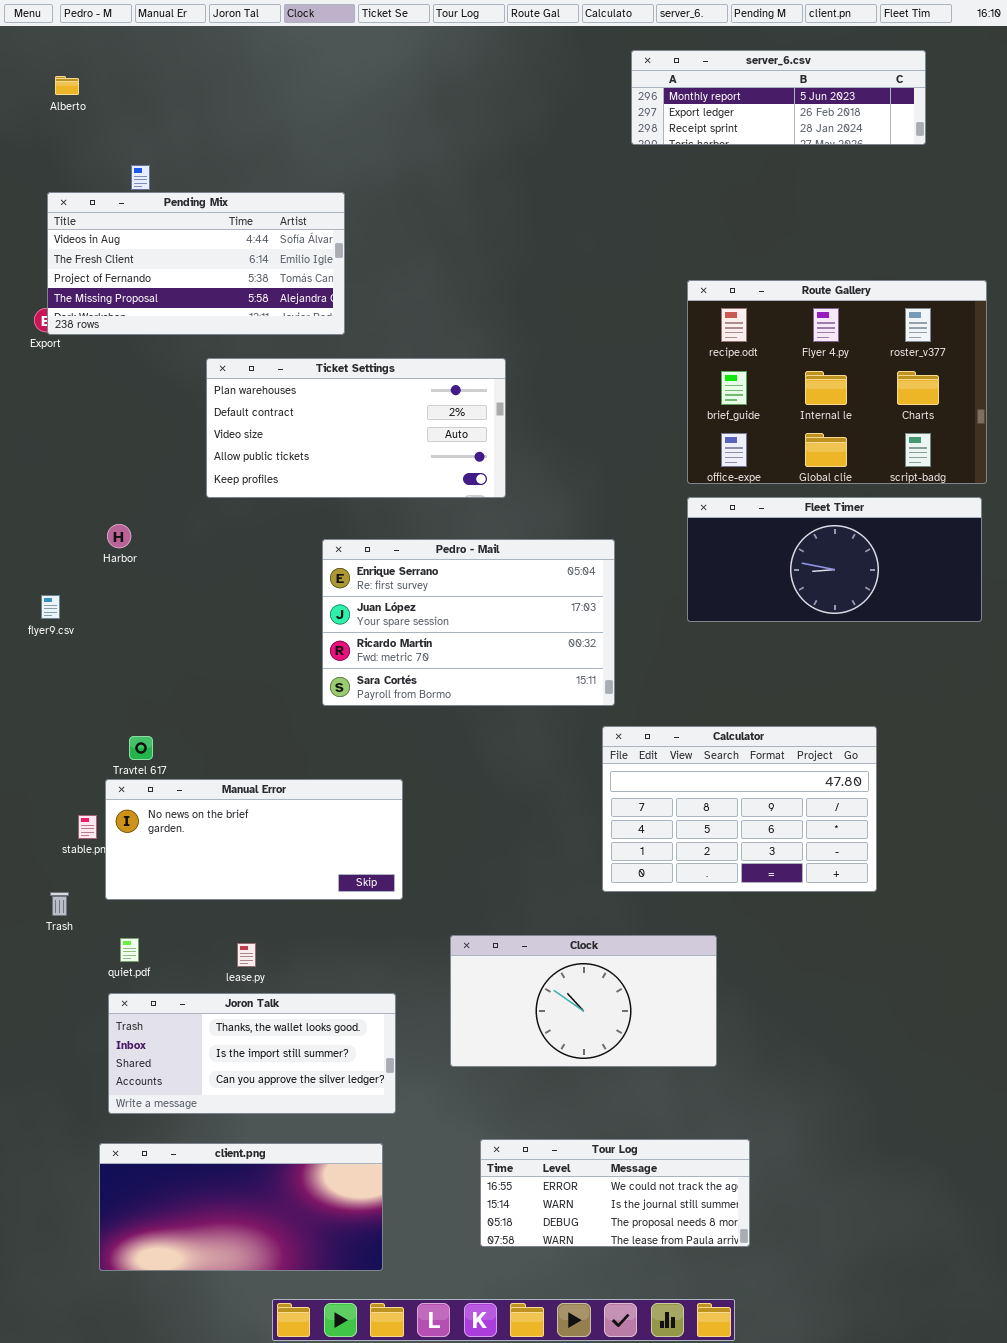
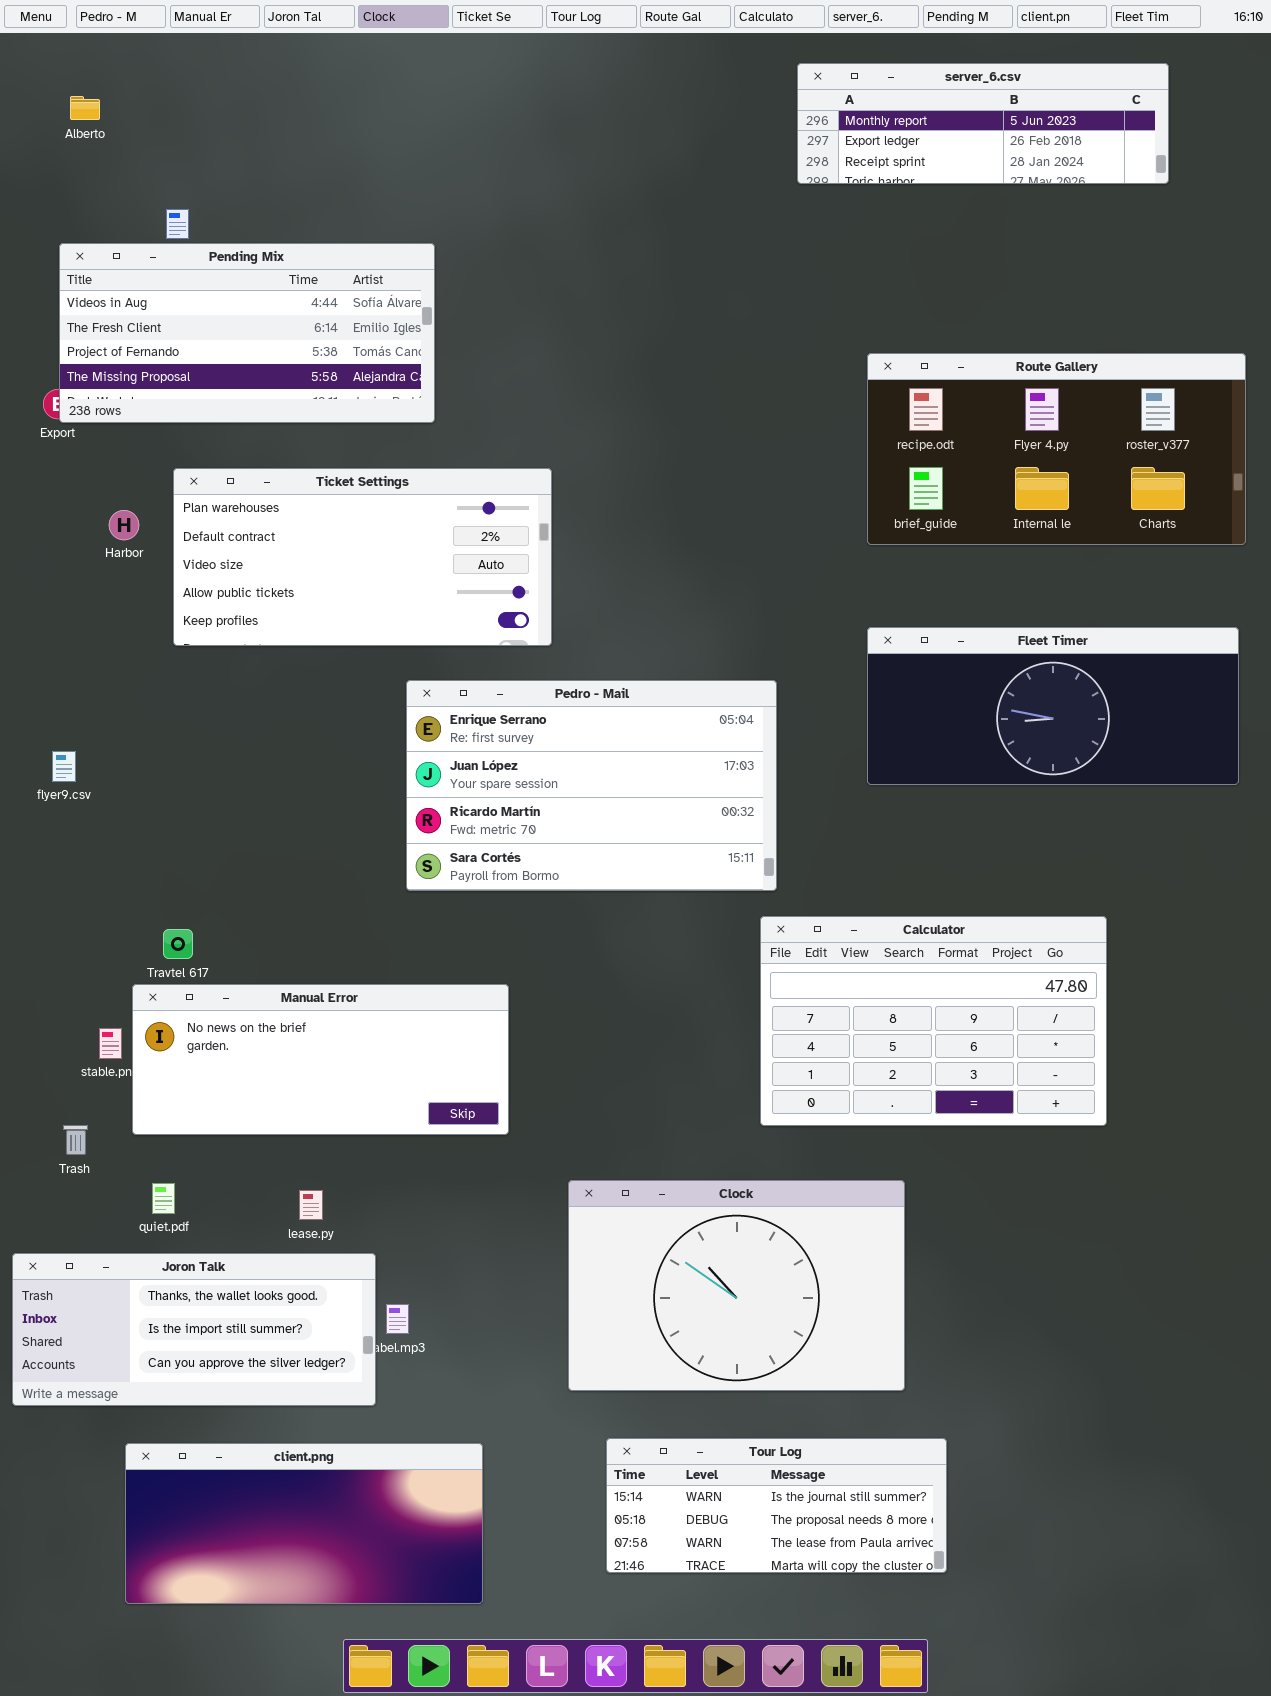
Route Gallery: [687,280,987,484] -> [867,353,1246,545], resized
Ticket Settings: [206,358,506,498] -> [173,468,552,646], moved
Harbor: [107,524,131,548] -> [109,510,139,540], moved
Clock: [450,935,717,1067] -> [568,1180,905,1391], resized
Joron Talk: [108,993,396,1114] -> [12,1253,376,1406], moved
Tour Log: [480,1139,750,1247] -> [606,1438,947,1573], scrolled down 1 row

